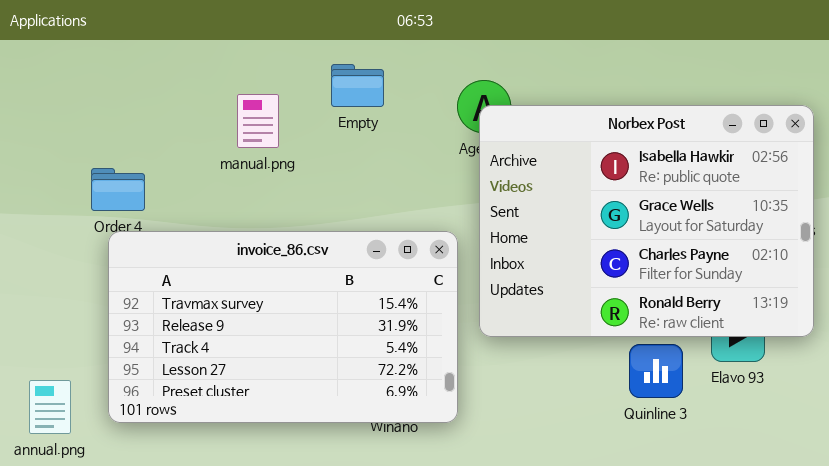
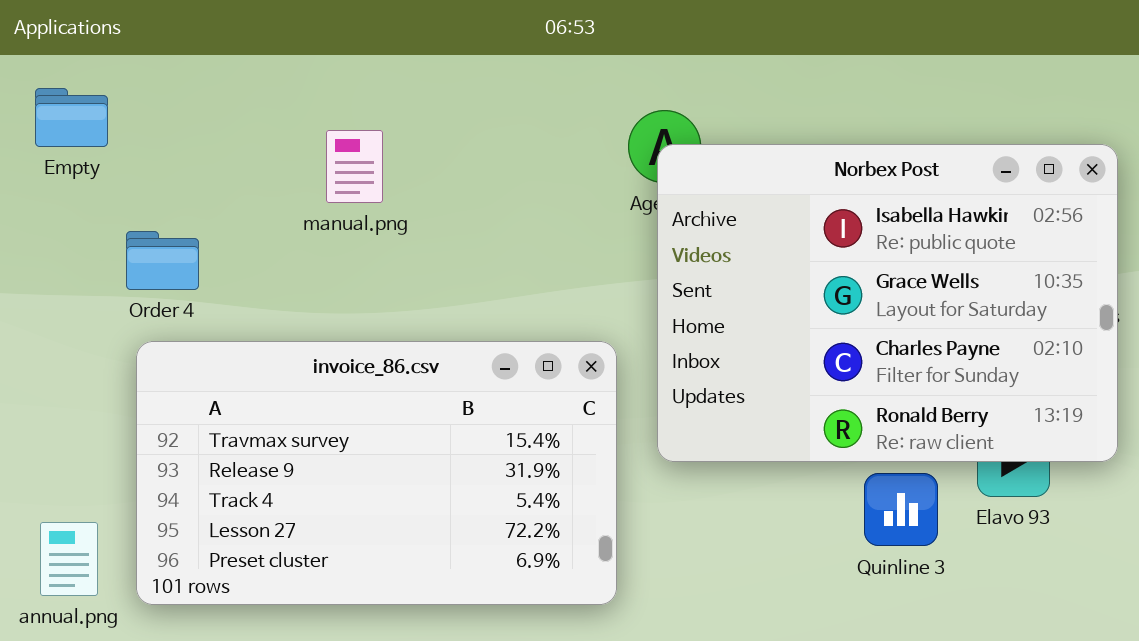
Empty: [331,64,384,107] -> [35,88,108,147], moved
invoice_86.csv: [108,231,458,423] -> [136,341,617,605], moved

